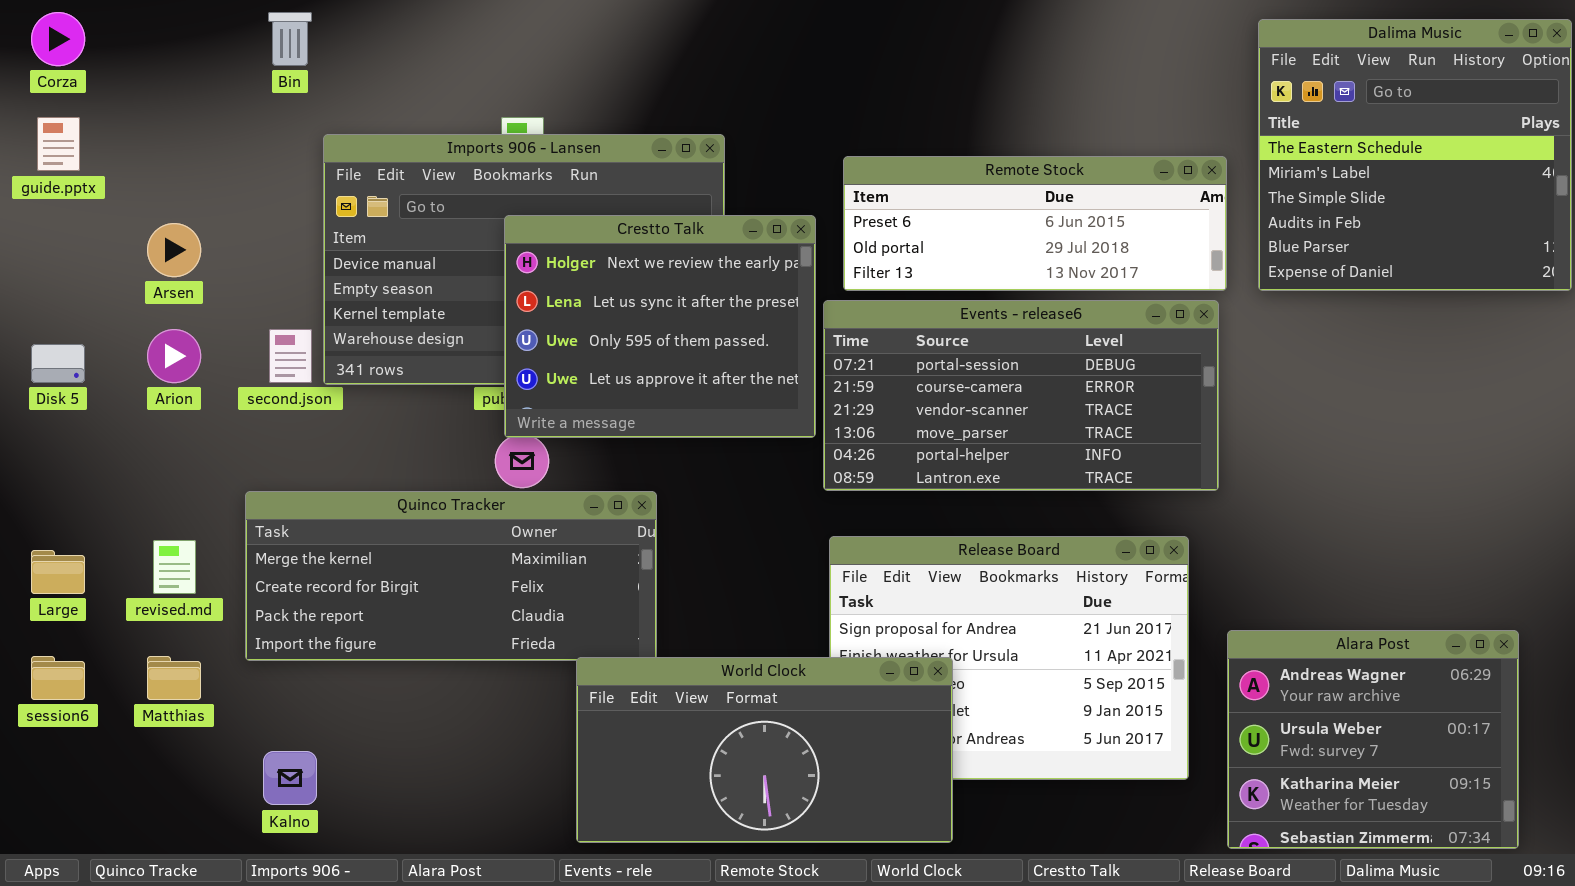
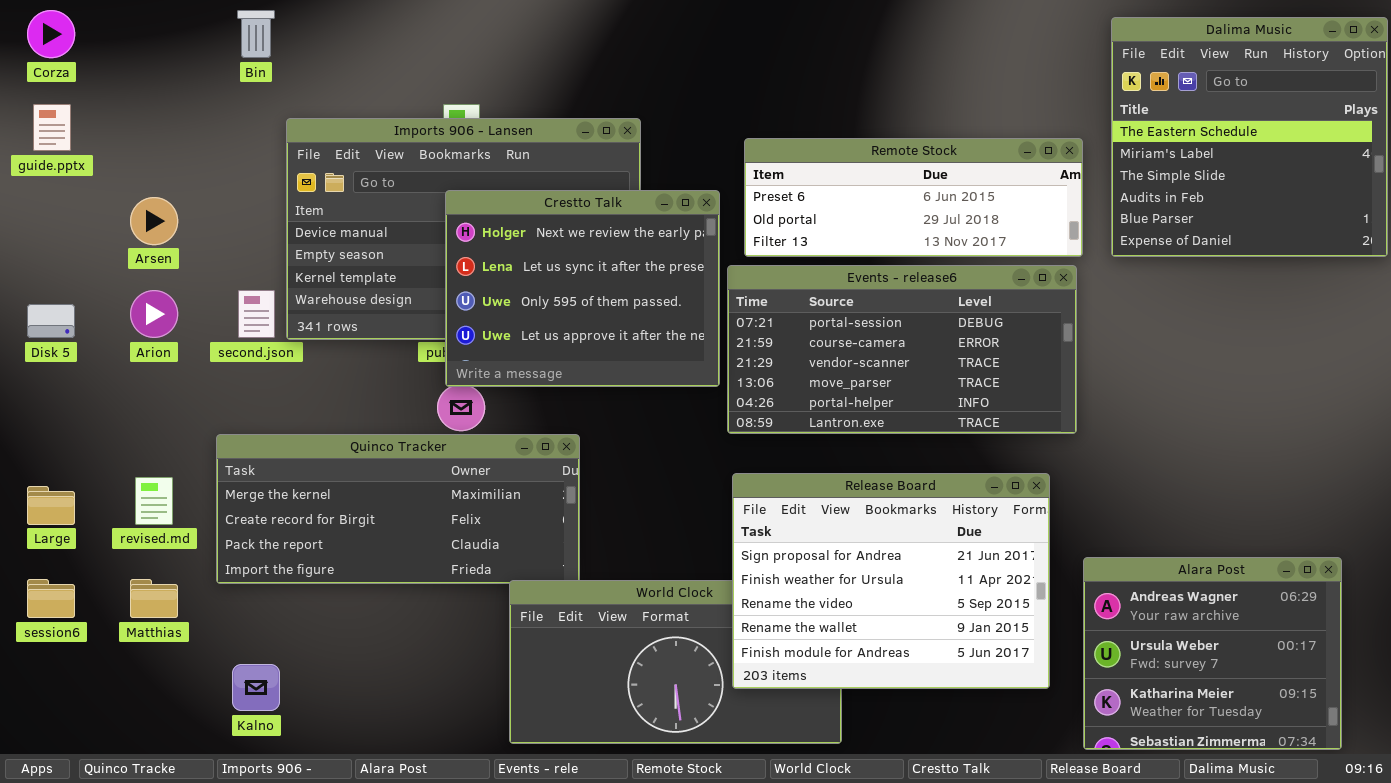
Release Board: [829,536,1189,780] -> [732,473,1050,689], raised

